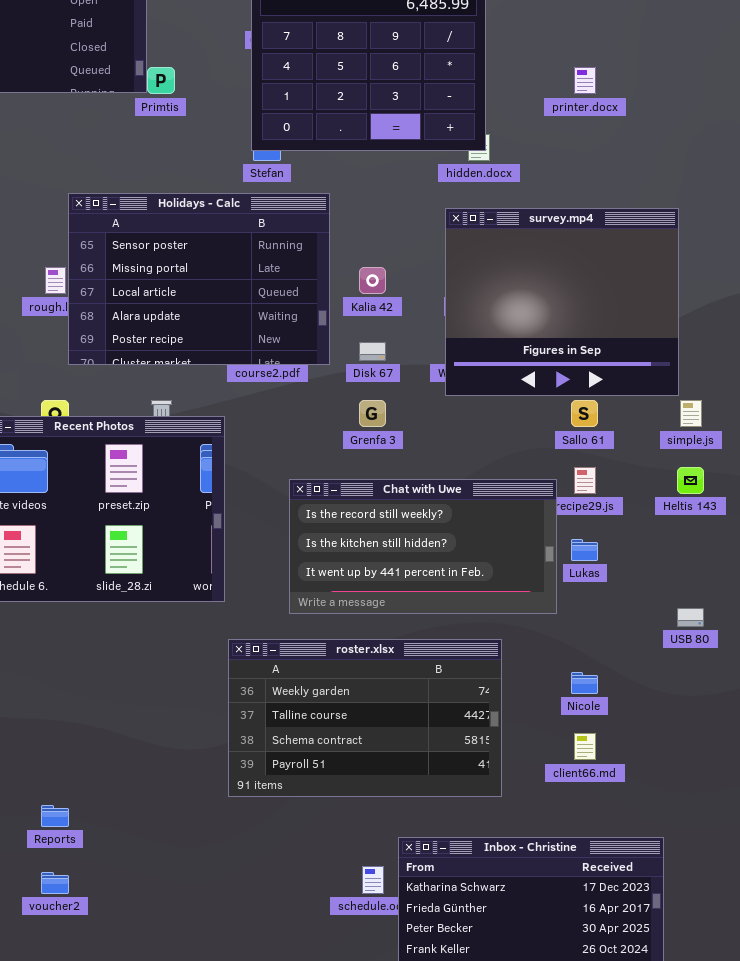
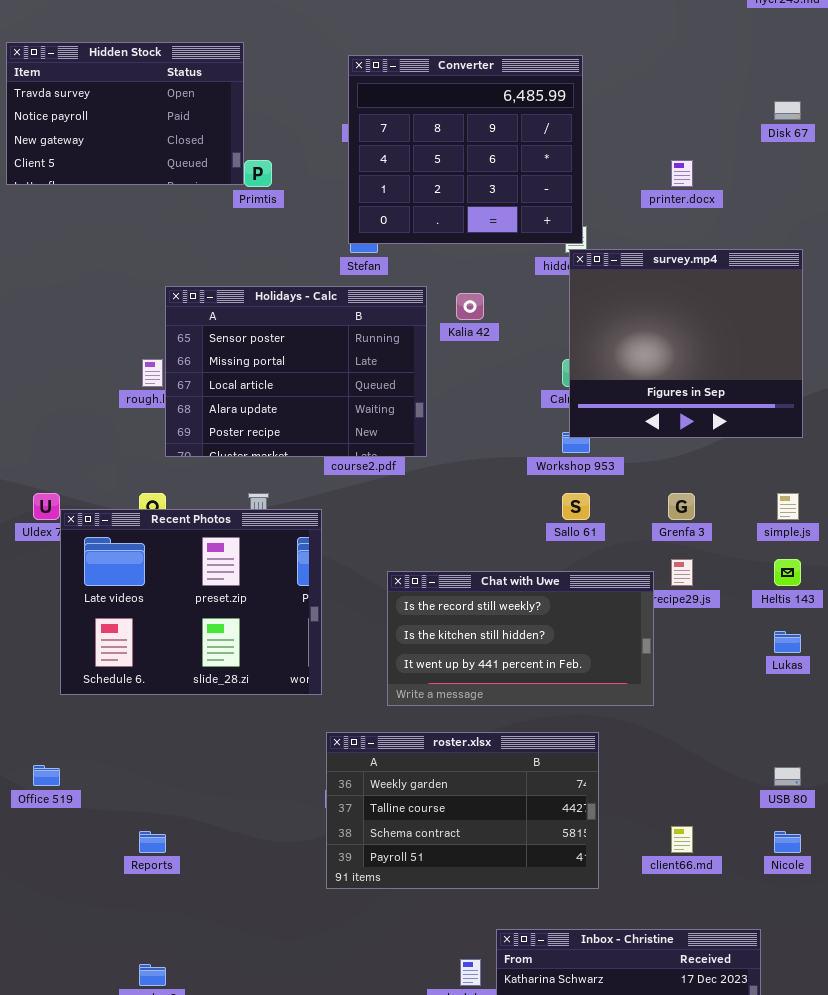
survey.mp4: [445,208,679,396] -> [569,249,803,438], moved
Kalia 42: [359,267,386,294] -> [456,293,484,320], moved
Disk 67: [359,342,386,361] -> [774,101,801,120], moved
Grenfa 3: [359,400,386,427] -> [668,493,695,520], moved
Sallo 61: [571,400,598,427] -> [562,493,590,520], moved
Lukas: [571,539,598,561] -> [774,631,801,653], moved
USB 80: [677,608,704,627] -> [774,767,801,786], moved
Nicole: [571,672,598,694] -> [774,831,801,853], moved
Reports: [41,805,69,827] -> [139,831,166,853], moved

